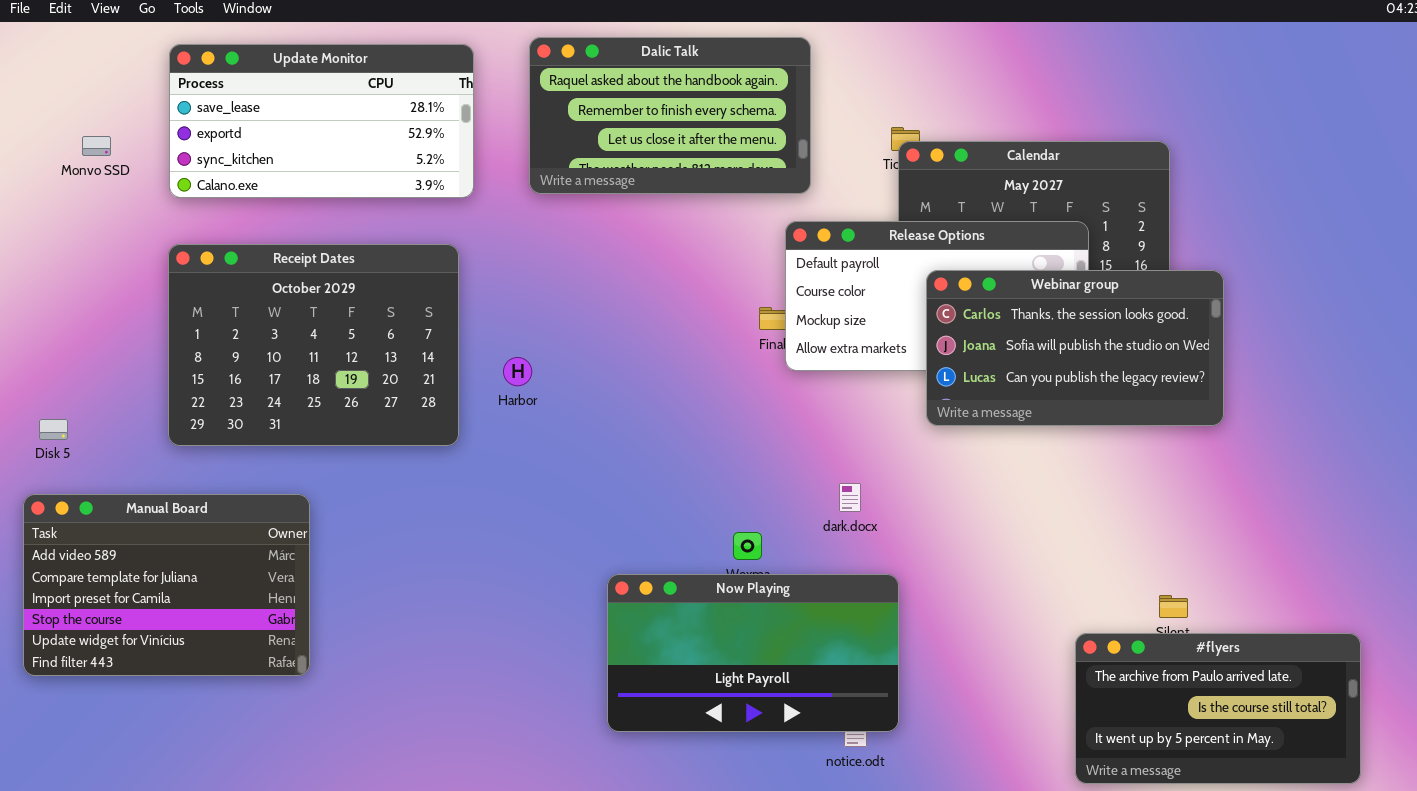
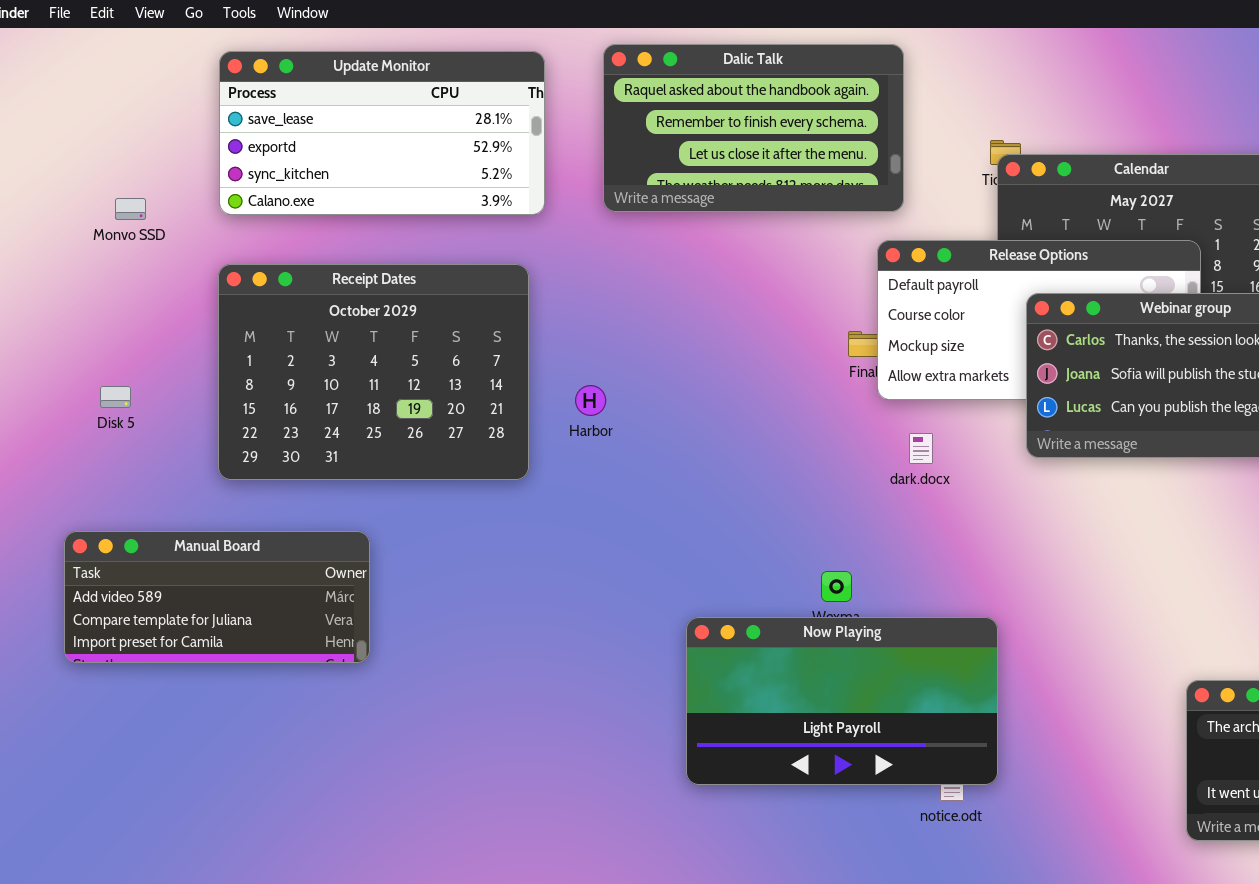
Monvo SSD: [82,136,111,156] -> [115,198,146,220], moved
Disk 5: [39,419,68,440] -> [100,386,131,408], moved
dark.docx: [839,483,861,512] -> [909,433,933,464], moved
Manual Board: [23,494,310,676] -> [64,531,370,663], resized

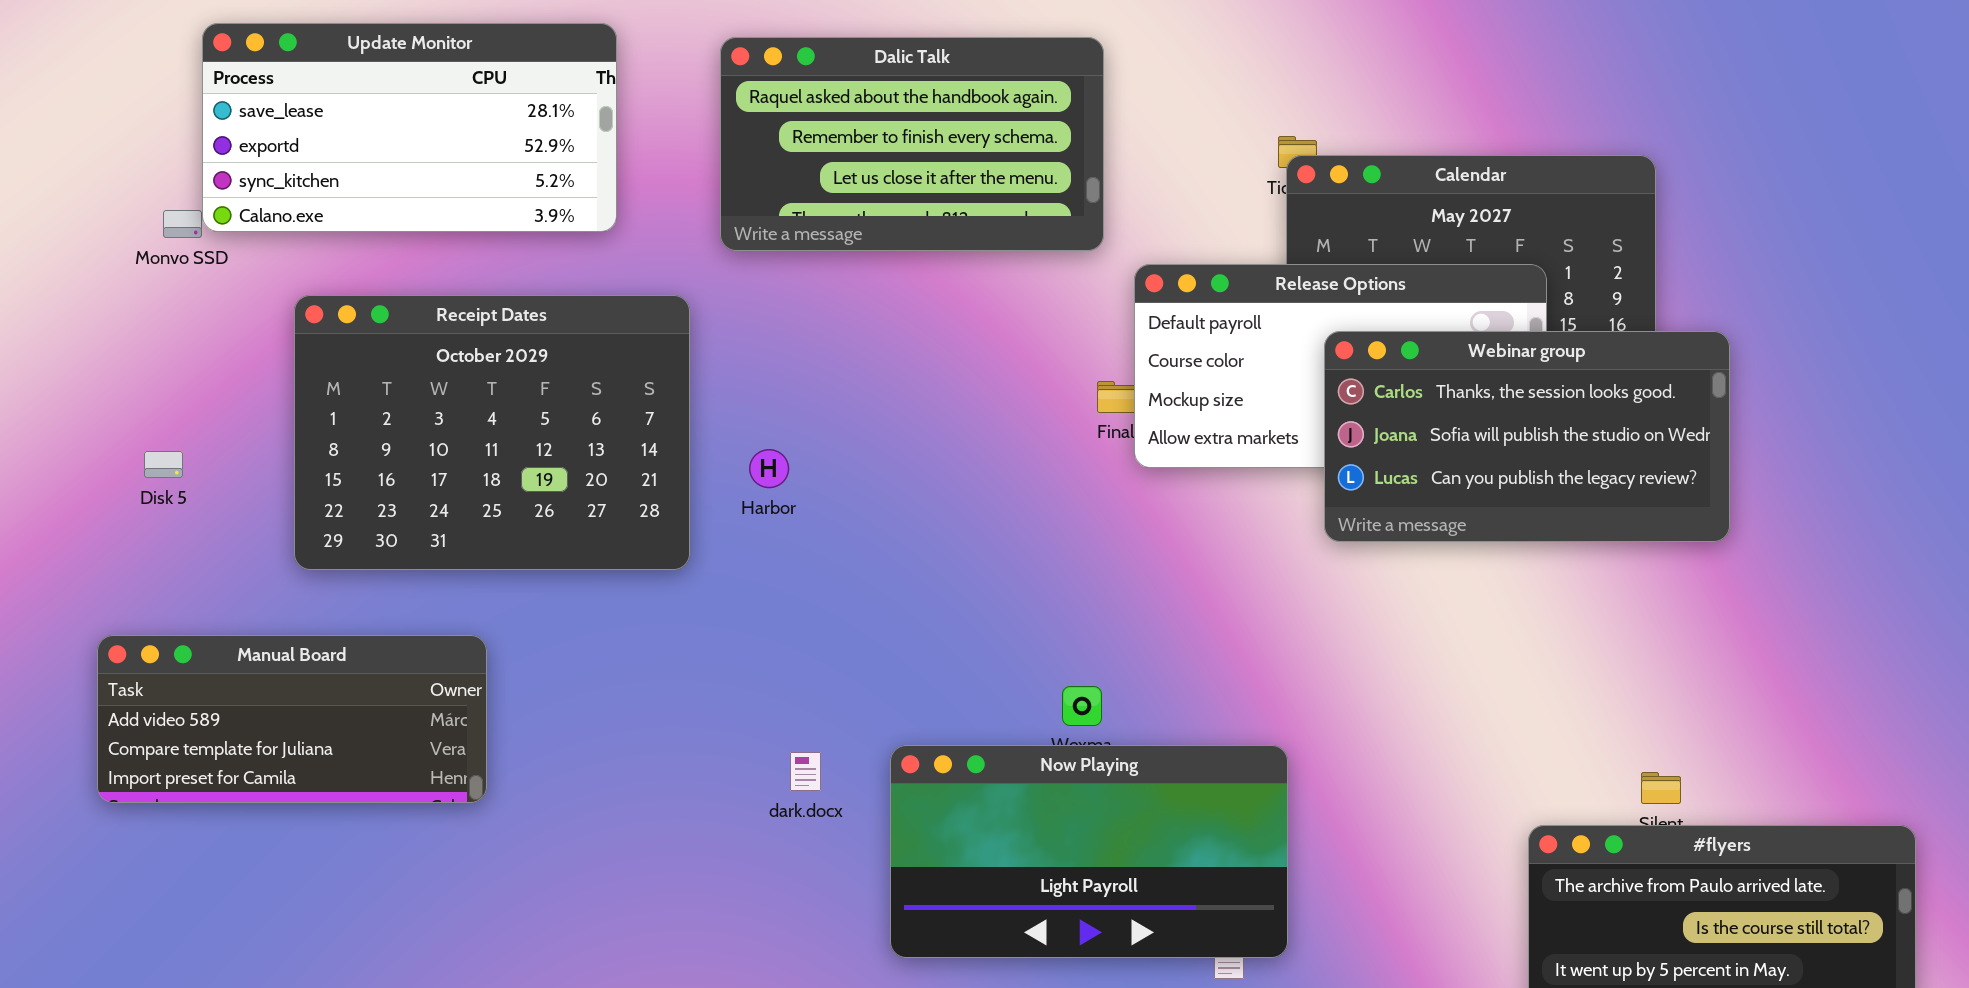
Dalic Talk: [603,44,904,212] -> [720,37,1104,251], moved
Update Monitor: [219,51,545,215] -> [202,23,617,232], moved
dark.docx: [909,433,933,464] -> [790,752,821,791], moved

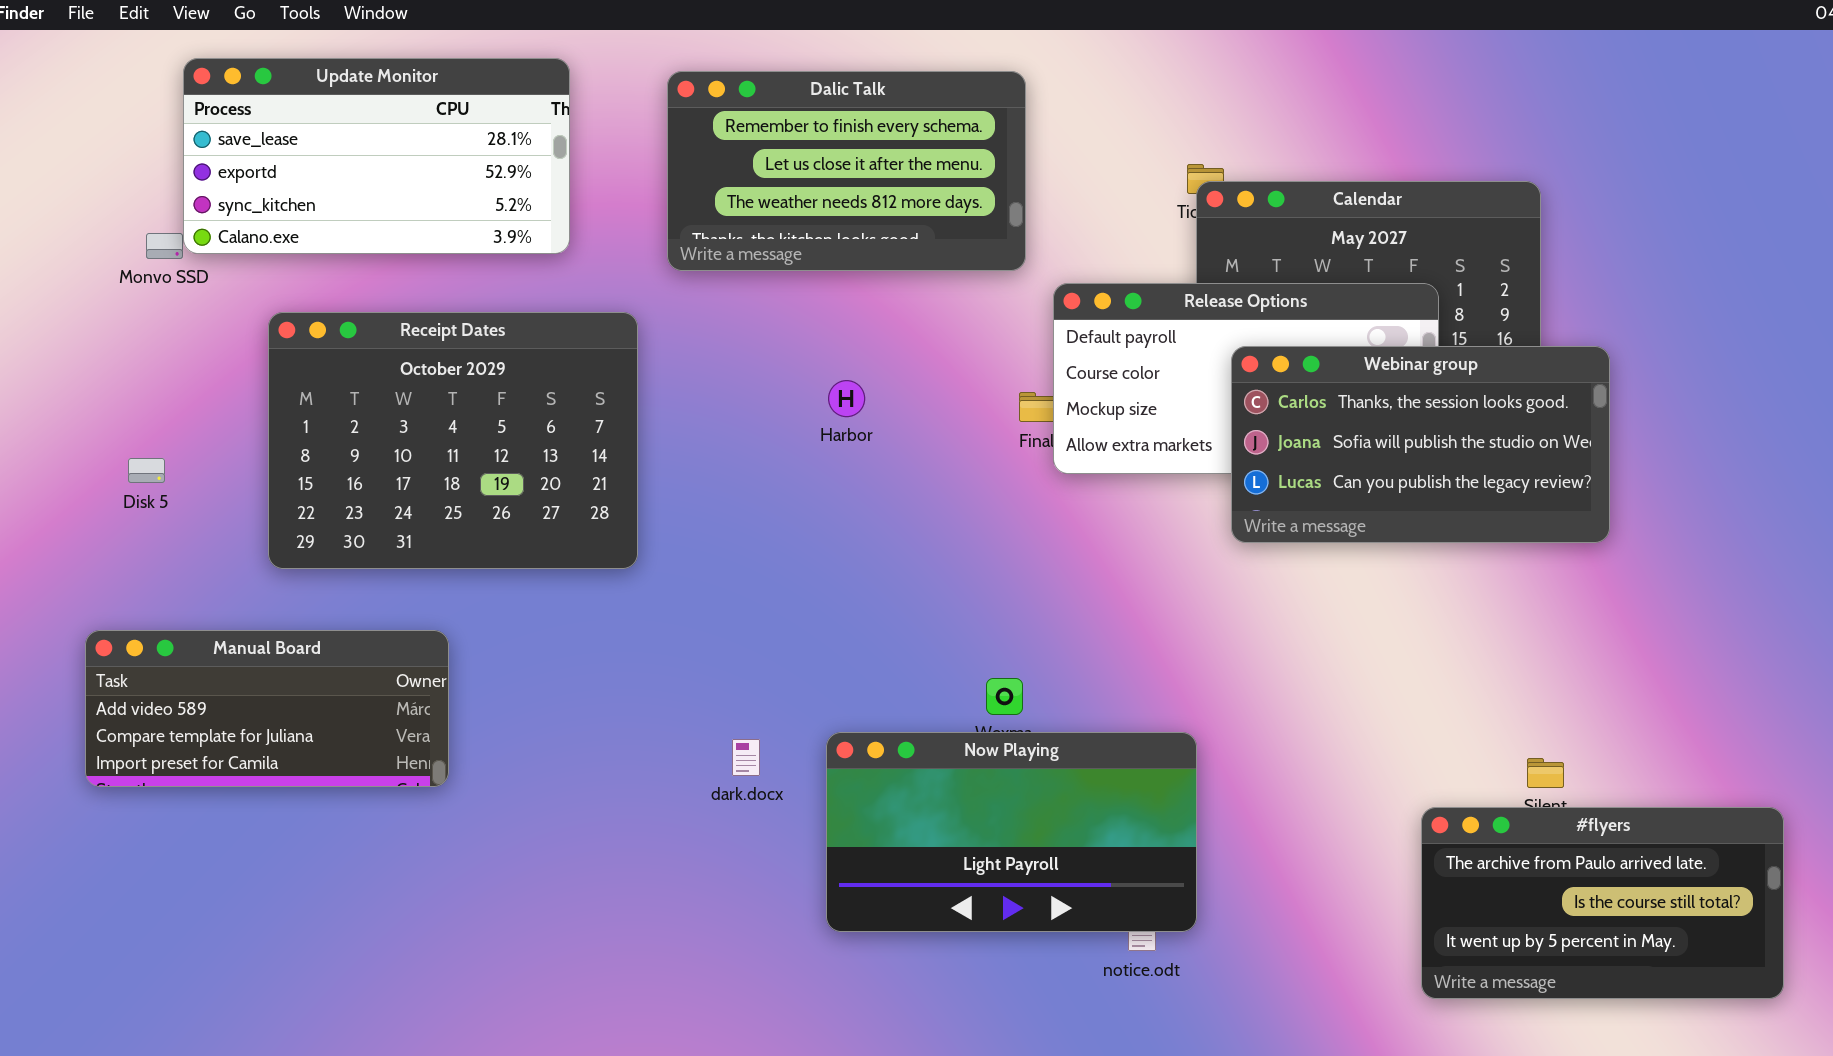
Dalic Talk: [720,37,1104,251] -> [667,71,1026,271], scrolled down 1 row
Harbor: [749,449,789,488] -> [828,380,865,417], moved

